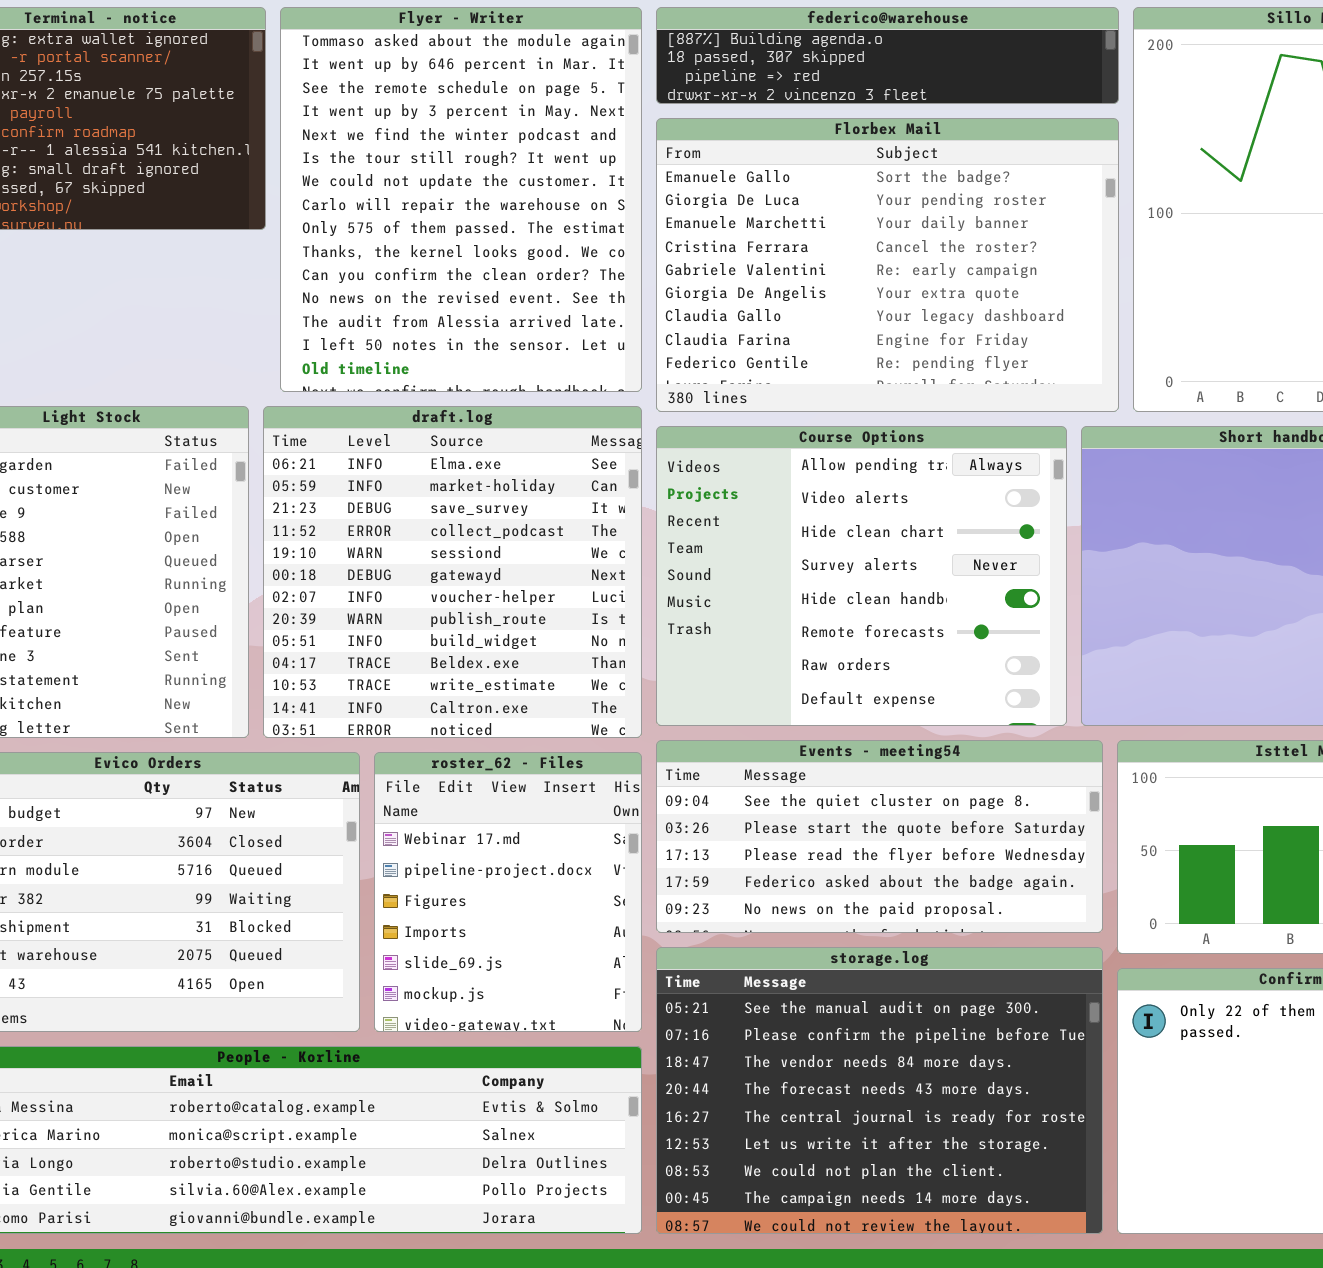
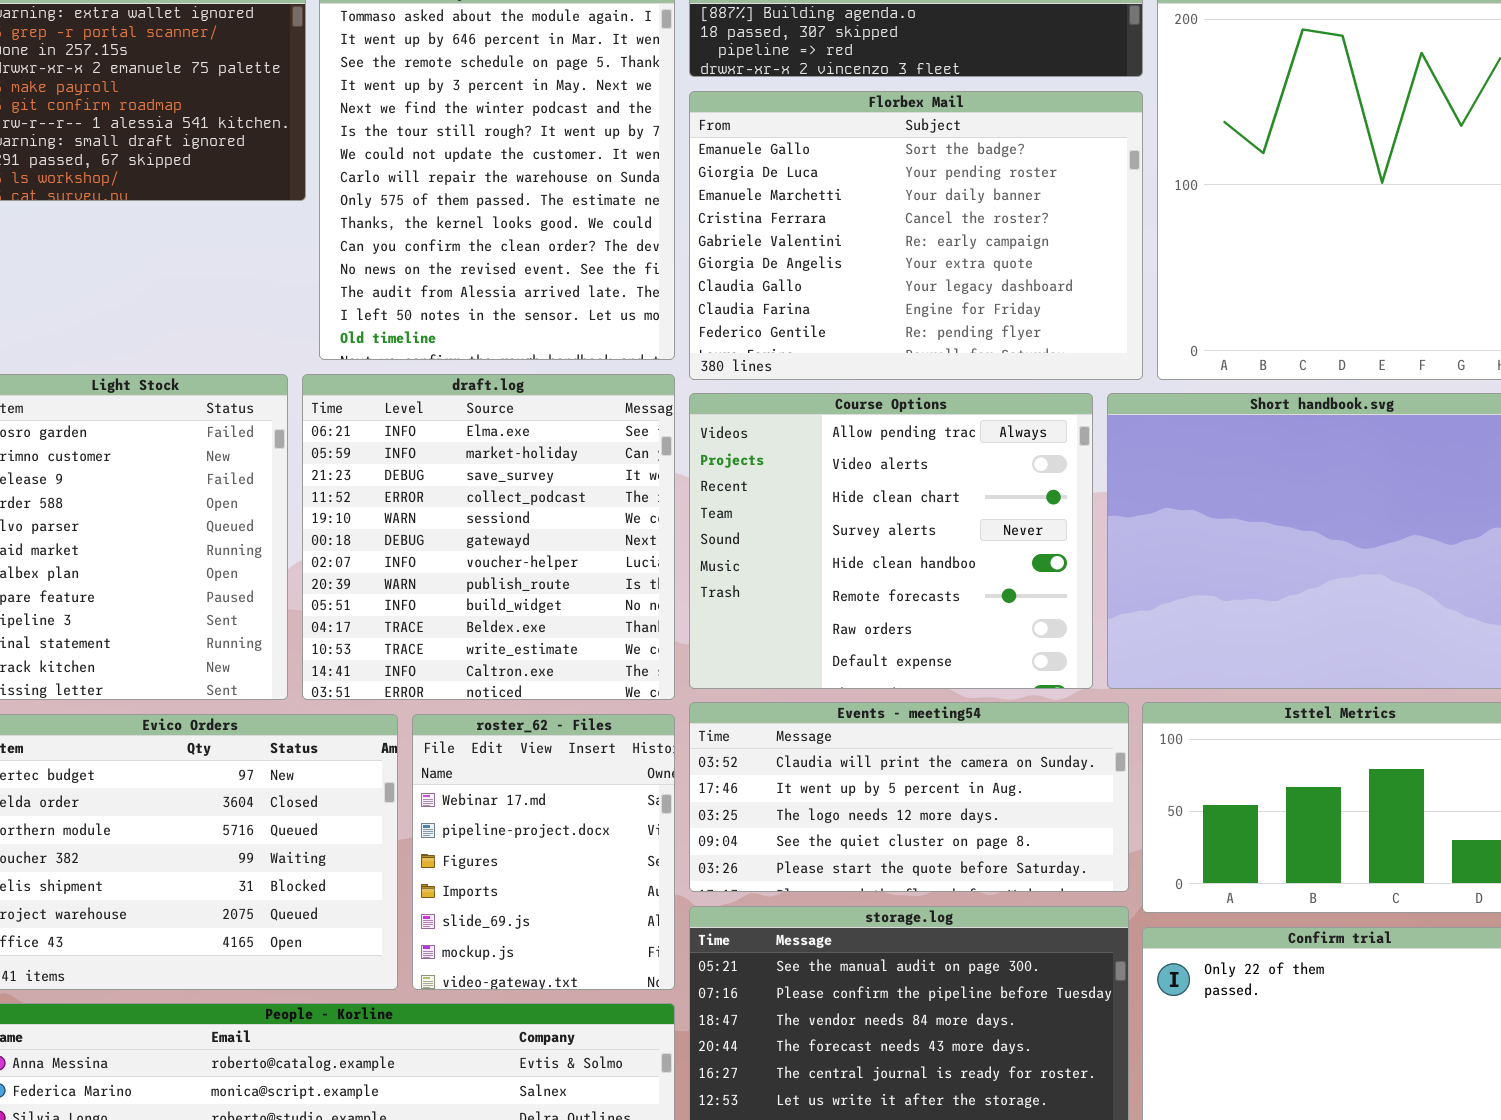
Events - meeting54: [656,740,1103,933] -> [689,702,1129,892], scrolled up 3 rows

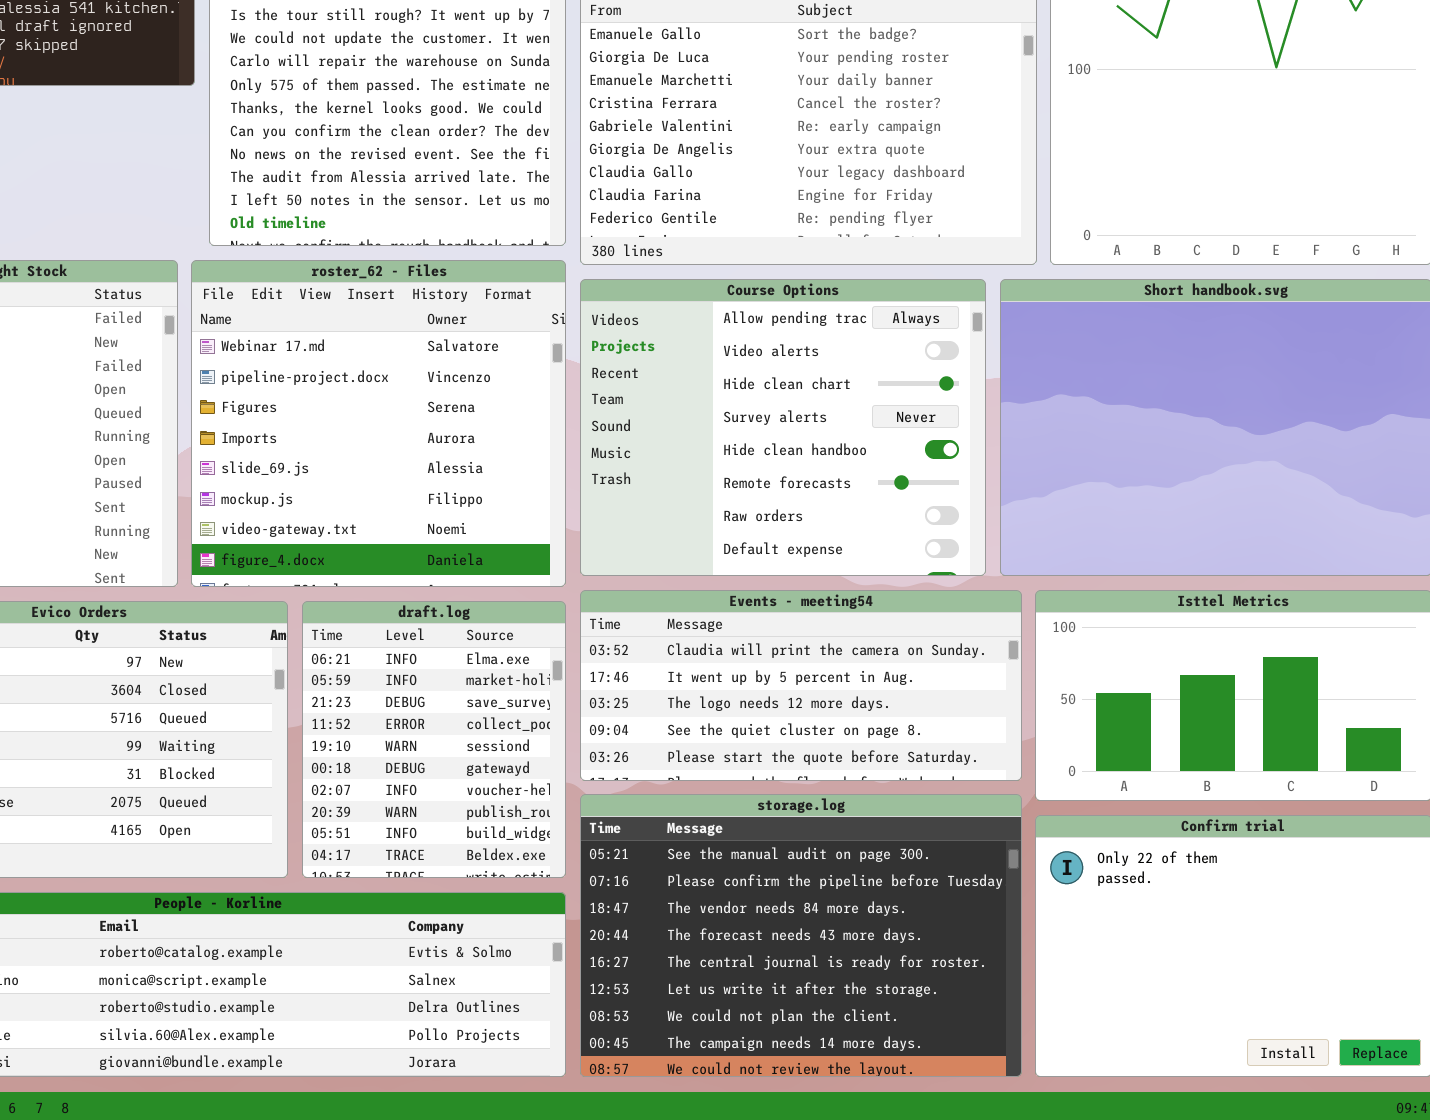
draft.log: [302,374,675,700] -> [302,601,566,878], moved, resized
roster_62 - Files: [412,714,675,990] -> [191,260,566,587], moved, resized

